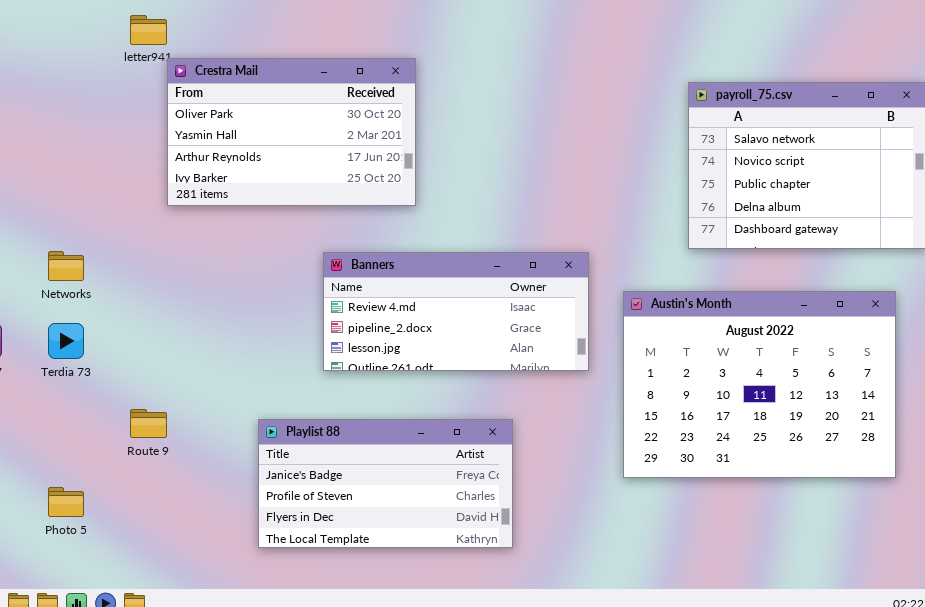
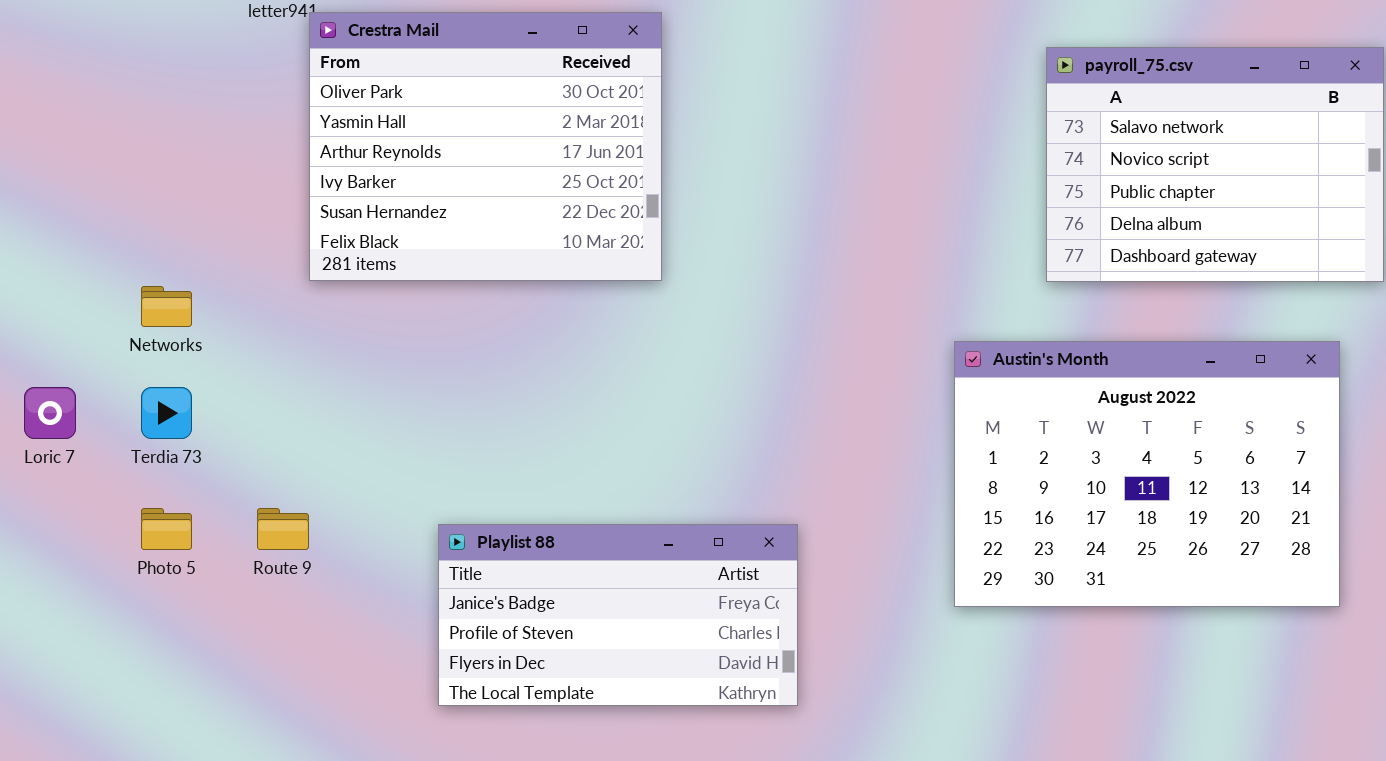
Crestra Mail: [167,58,416,206] -> [309,12,662,281], resized
Banners: [323,252,589,371] -> none, closed
Photo 5: [48,487,84,517] -> [141,508,192,550], moved

